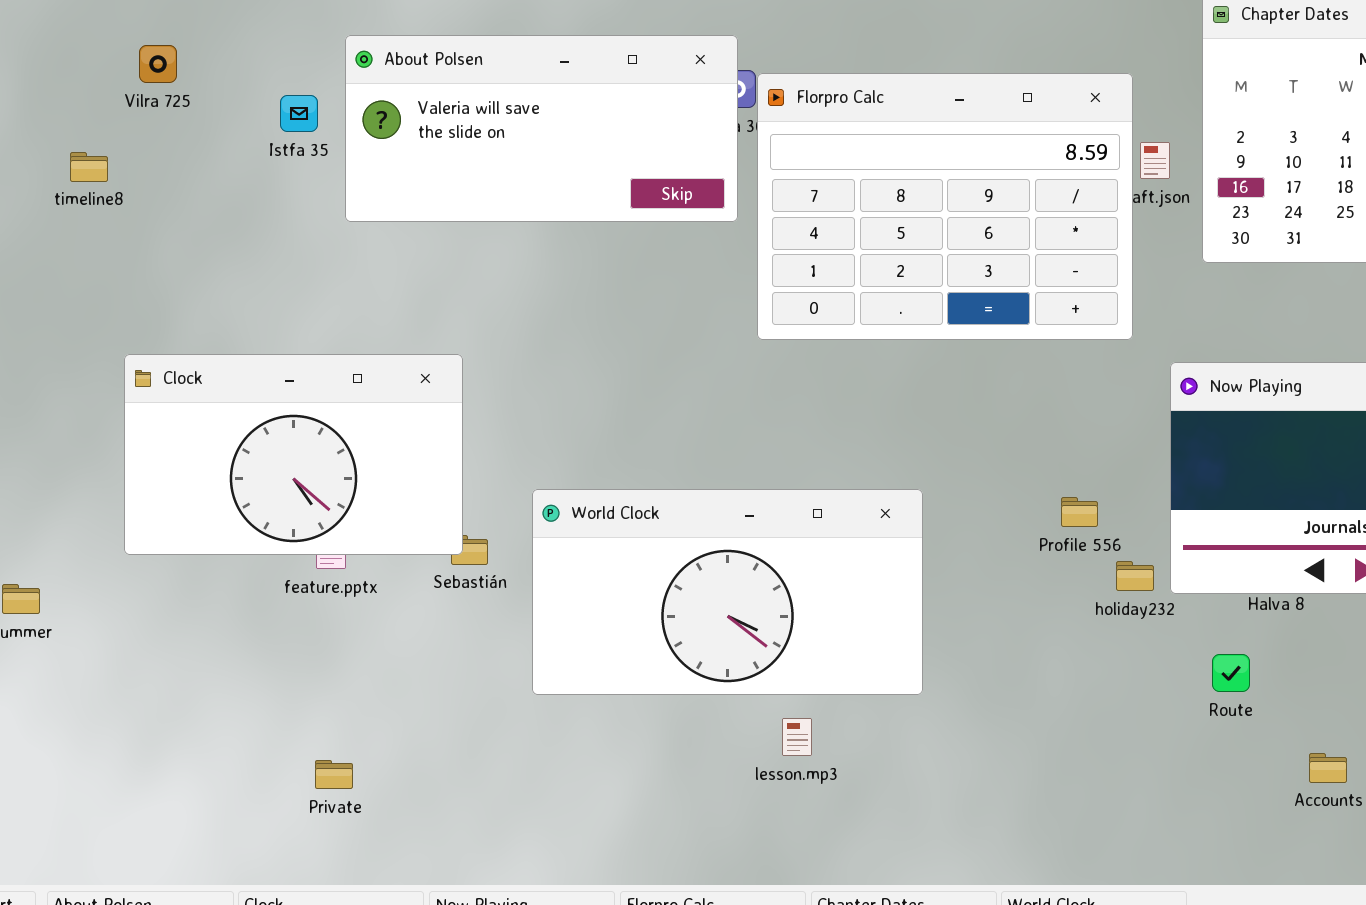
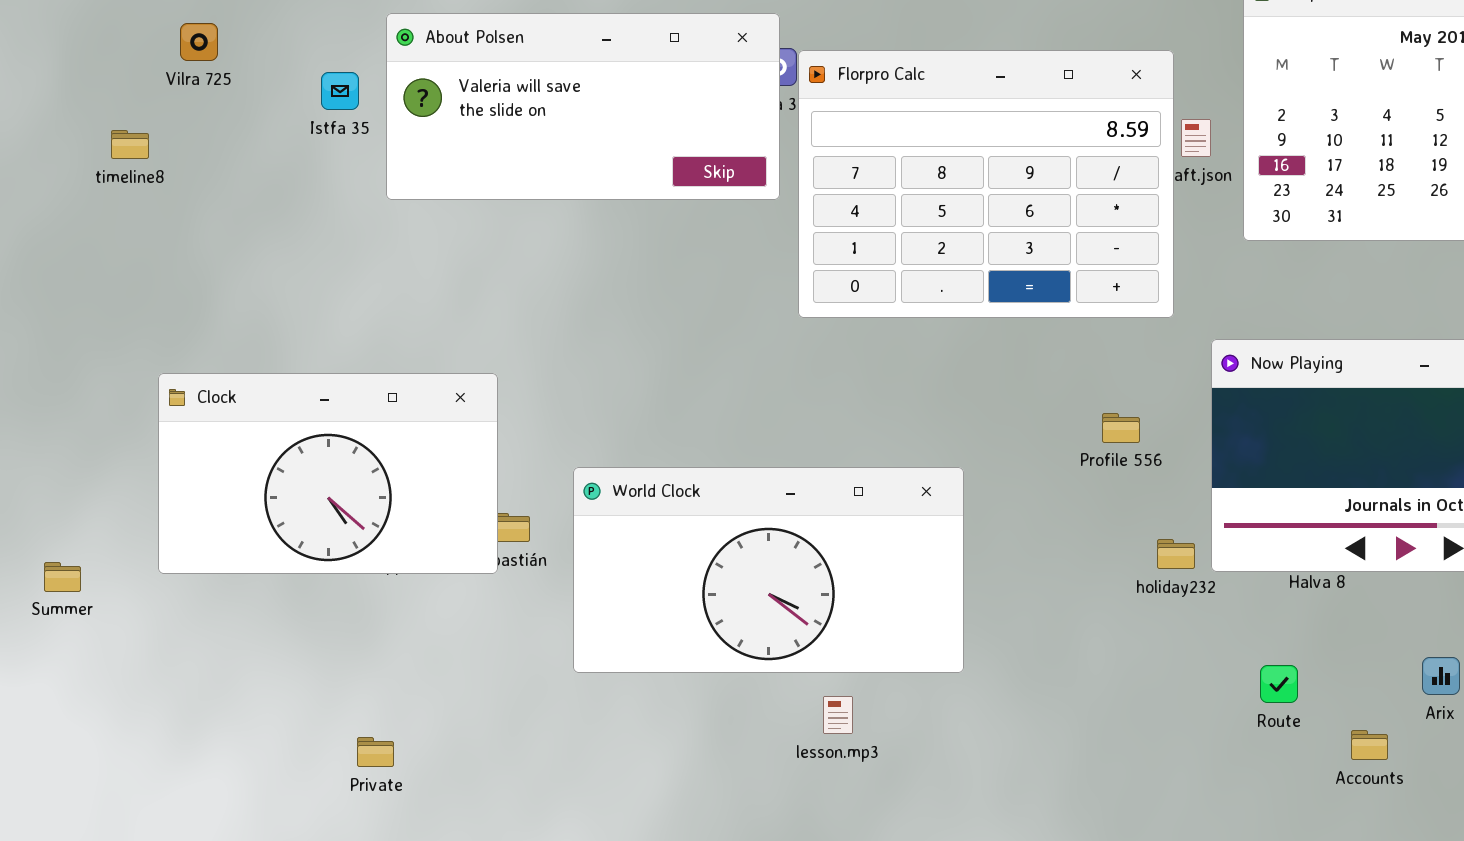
Clock: [124,354,463,555] -> [158,373,498,574], moved
Profile 556: [1061,497,1098,527] -> [1102,413,1140,443], moved
Route: [1212,654,1250,692] -> [1260,665,1298,703], moved

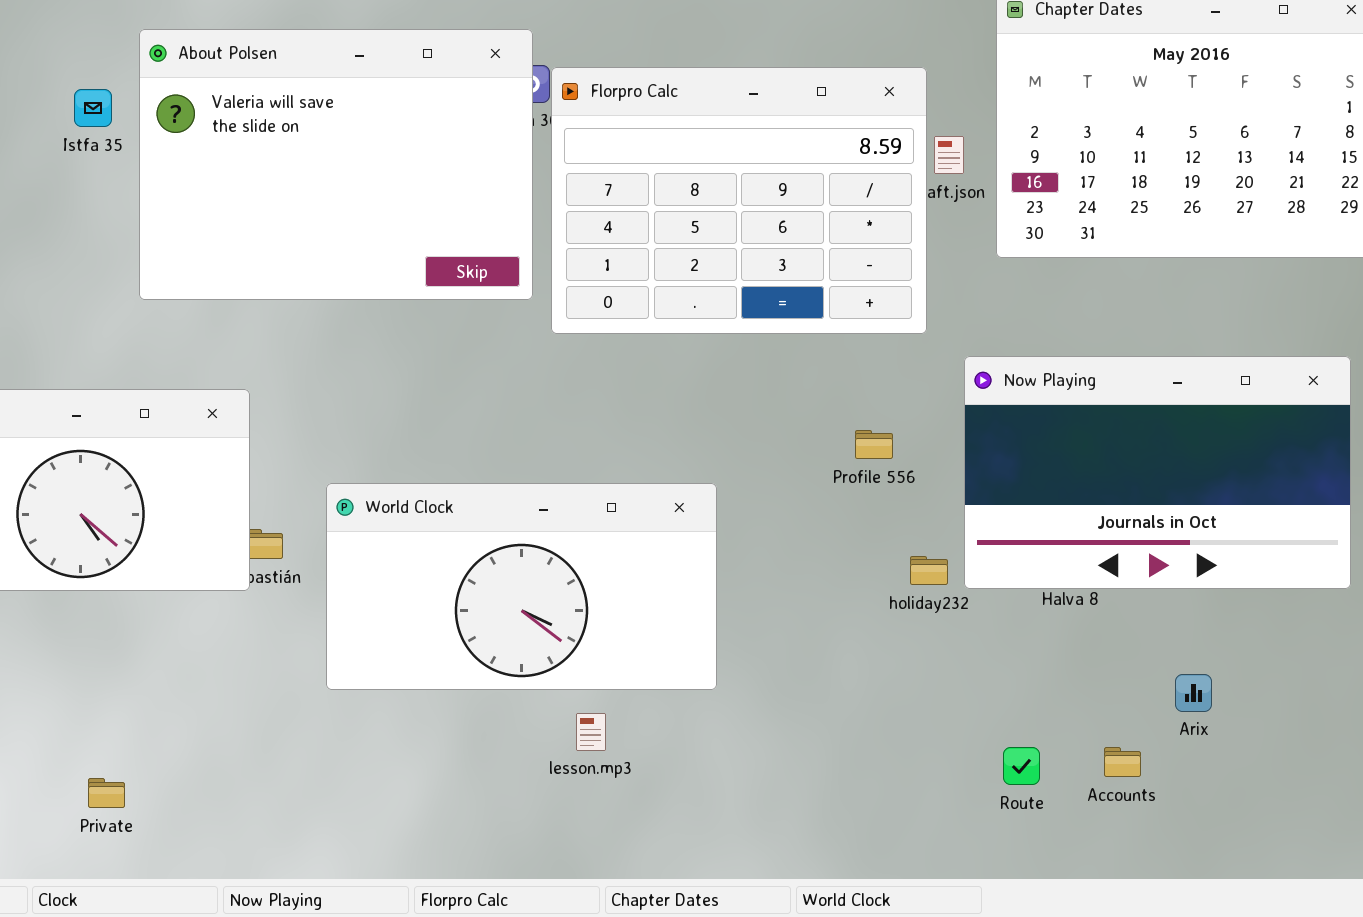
About Polsen: [386,13,780,200] -> [139,29,533,300], resized
Route: [1260,665,1298,703] -> [1003,747,1040,785], moved
Private: [357,737,394,767] -> [88,778,125,808], moved

